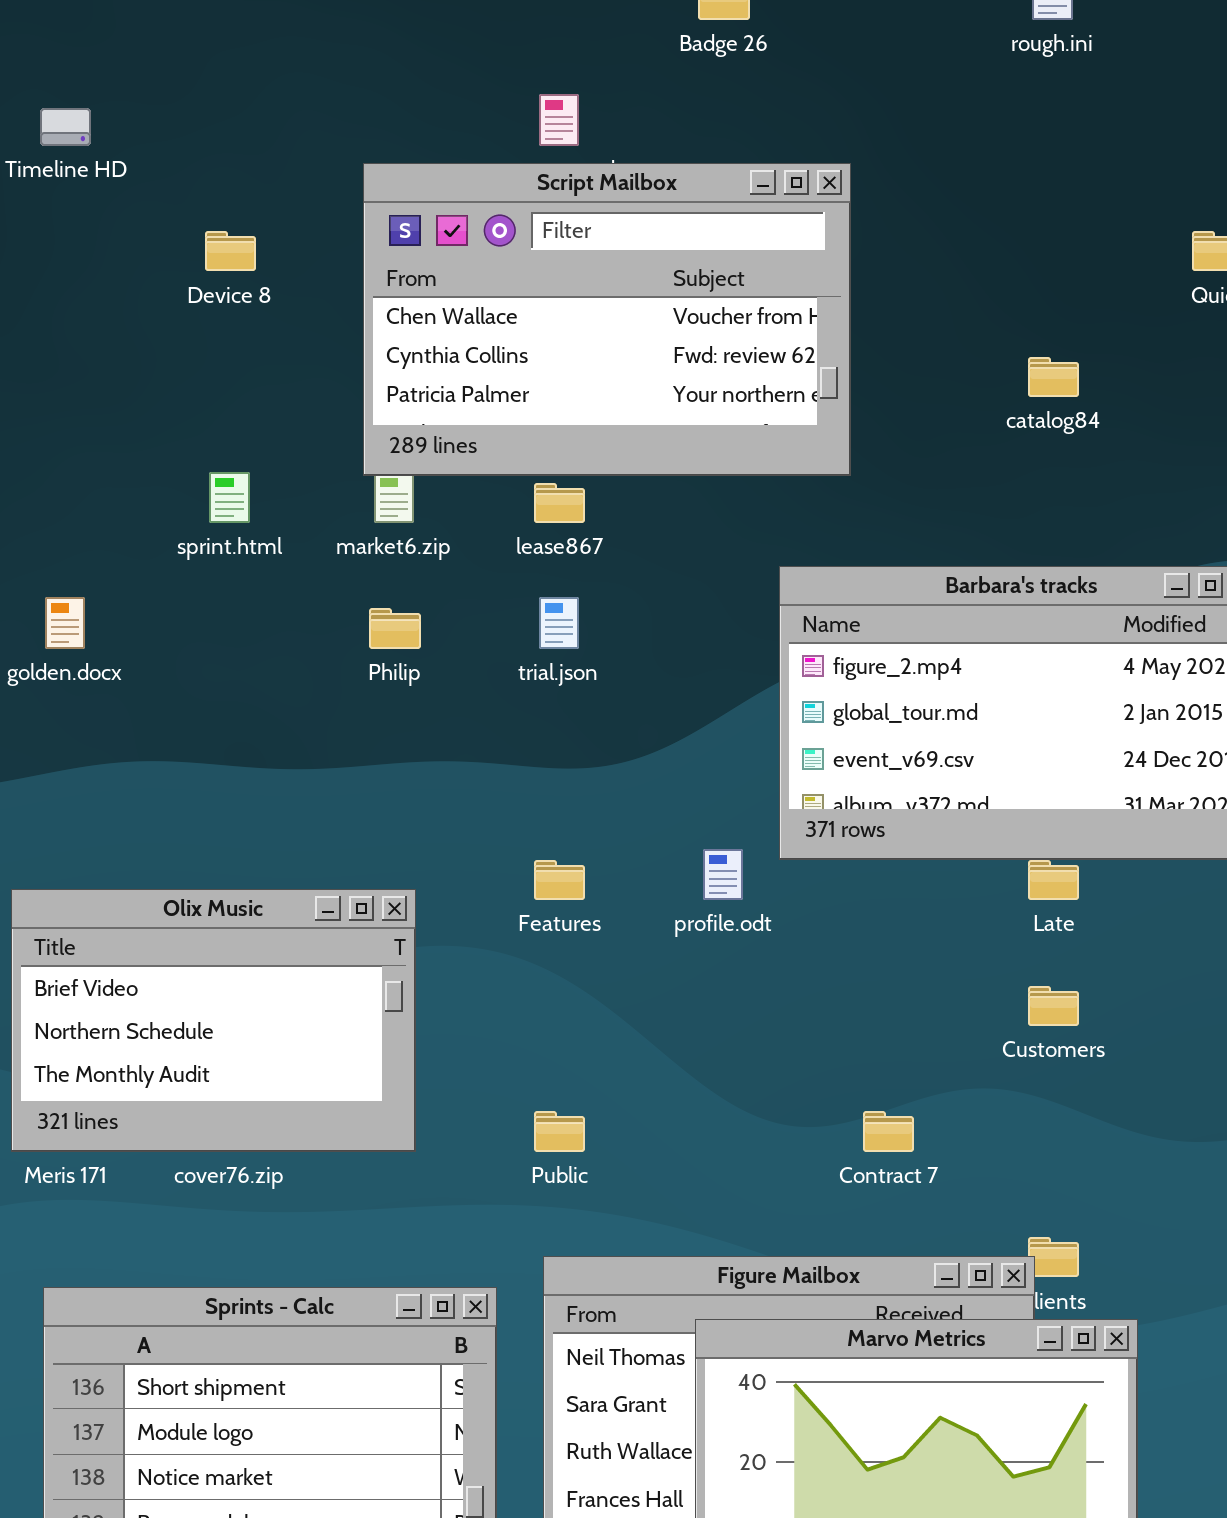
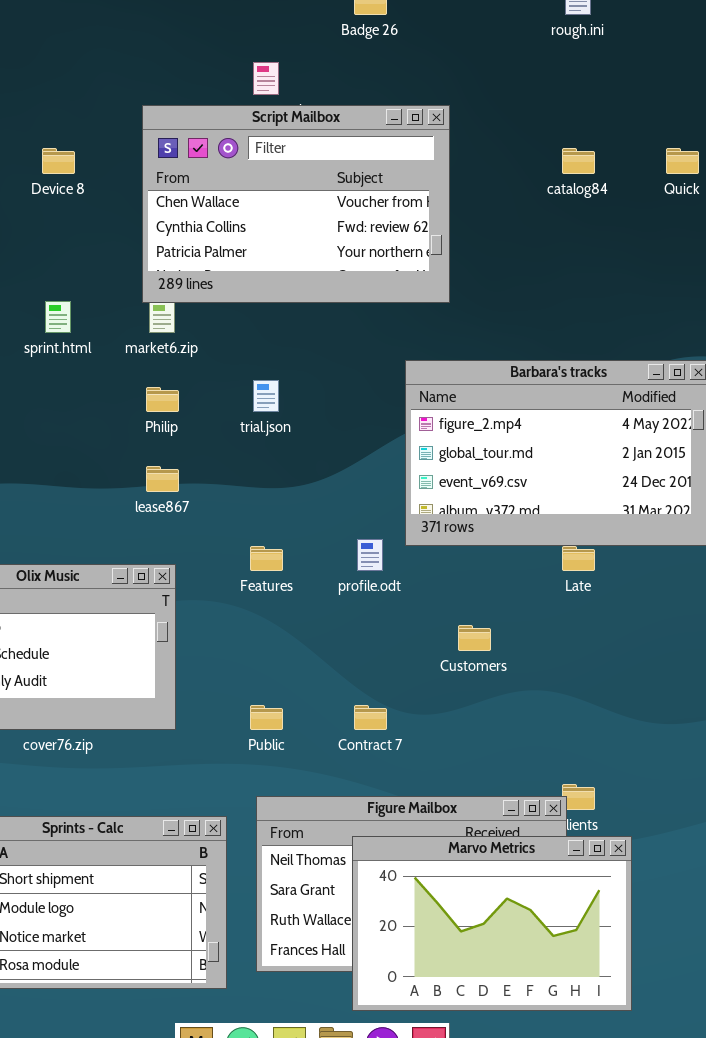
catalog84: [1028,357,1079,397] -> [562,148,595,174], moved
lease867: [534,483,585,523] -> [146,466,179,492], moved
Customers: [1028,986,1079,1026] -> [458,625,491,651], moved
Contract 7: [863,1111,914,1152] -> [354,705,387,730], moved

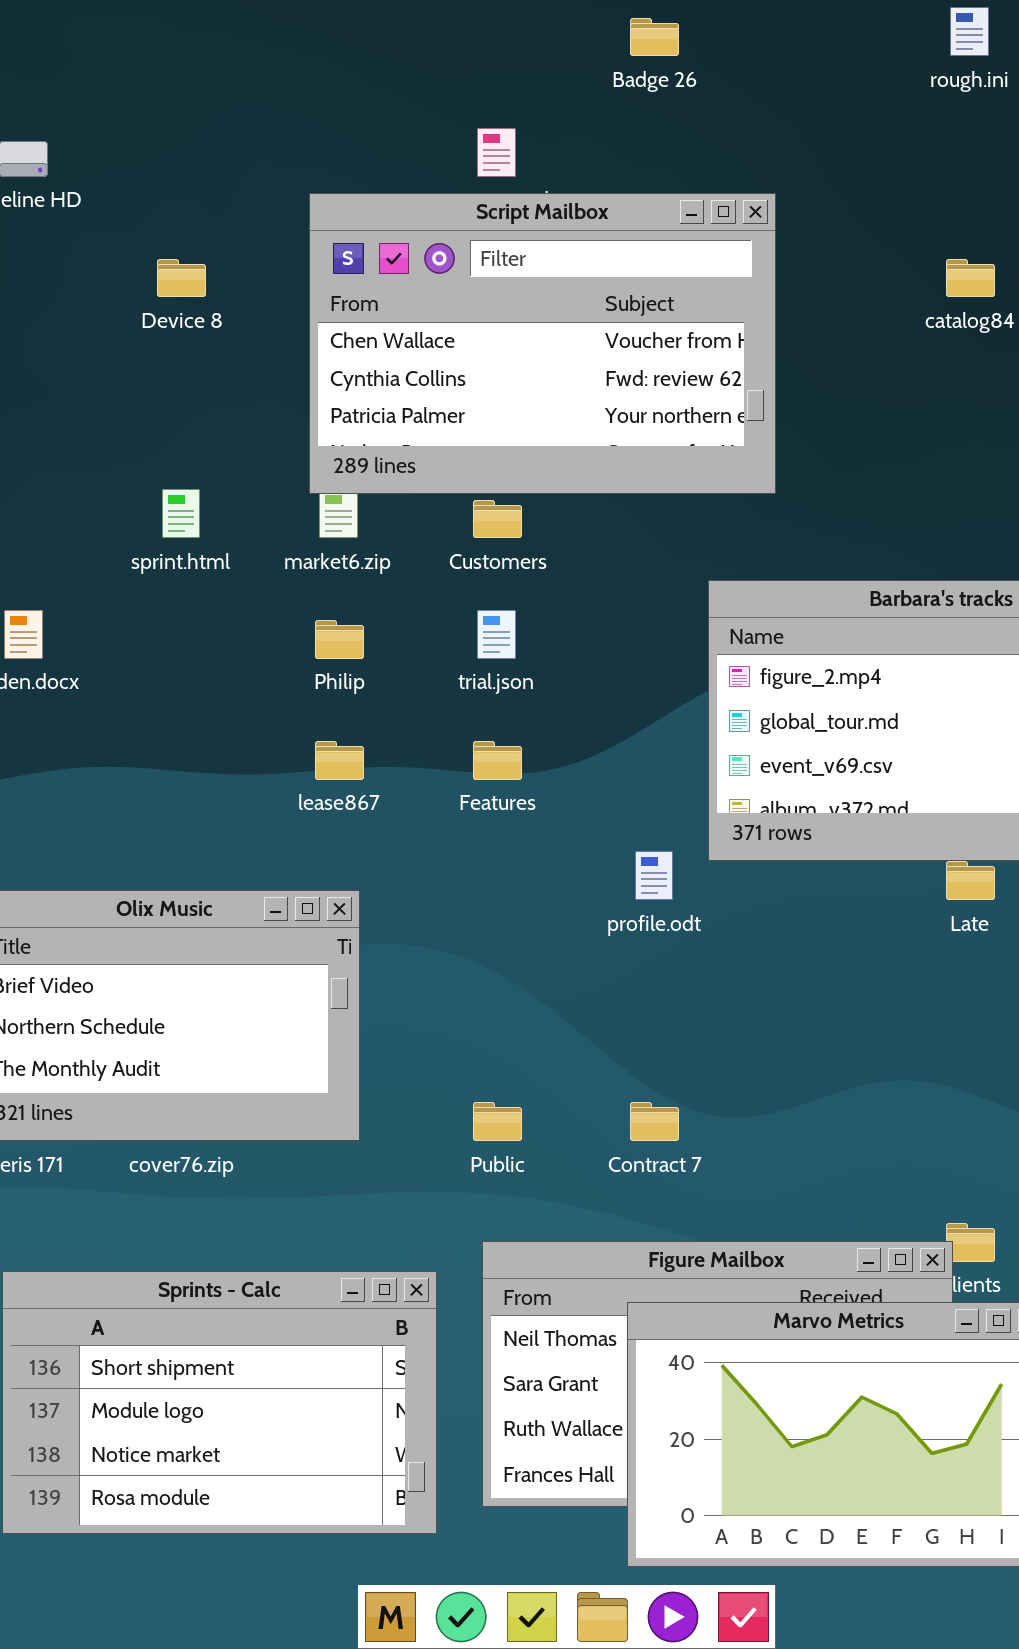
Features: [250,546,283,571] -> [473,741,522,780], moved
Customers: [458,625,491,651] -> [473,500,522,538], moved

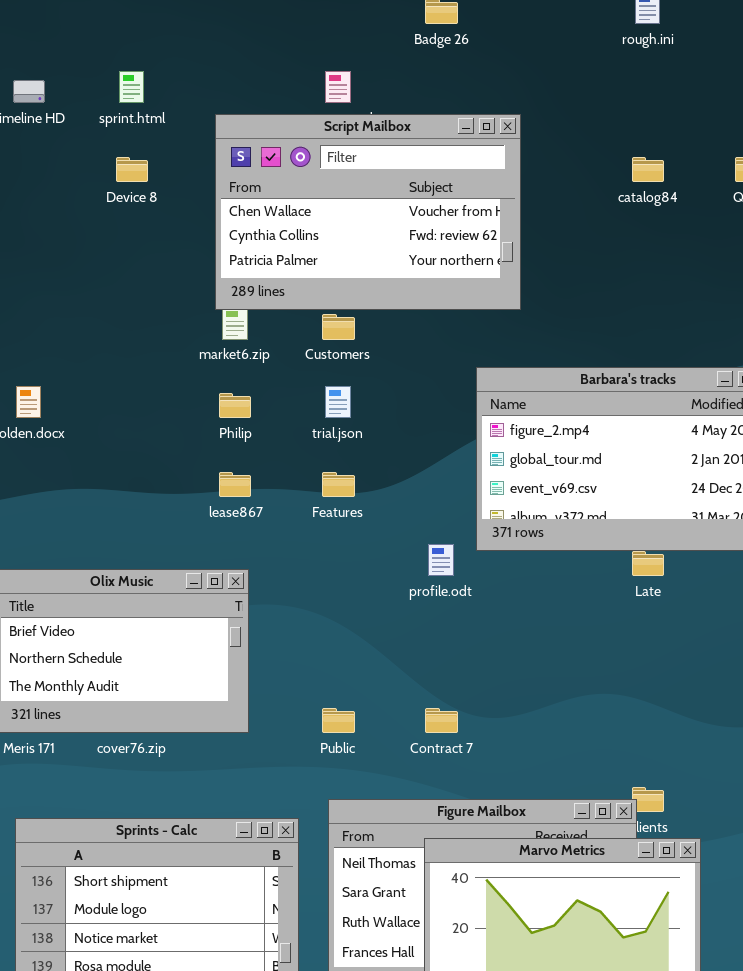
sprint.html: [162,489,200,538] -> [119,71,144,103], moved

